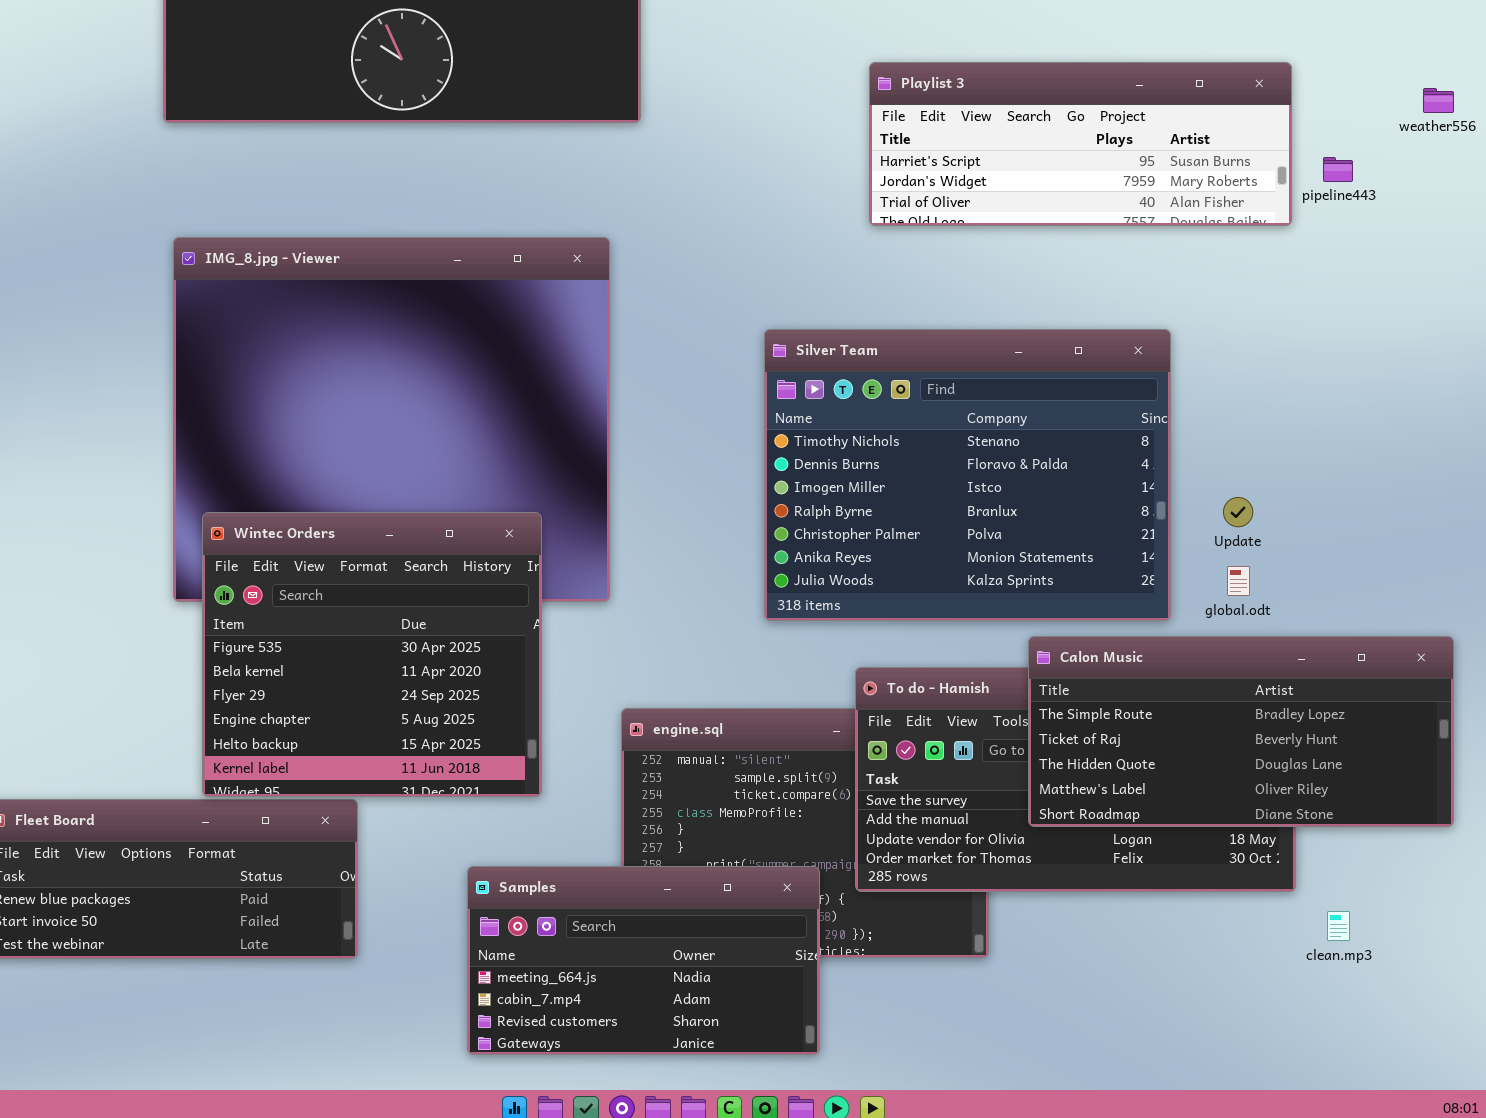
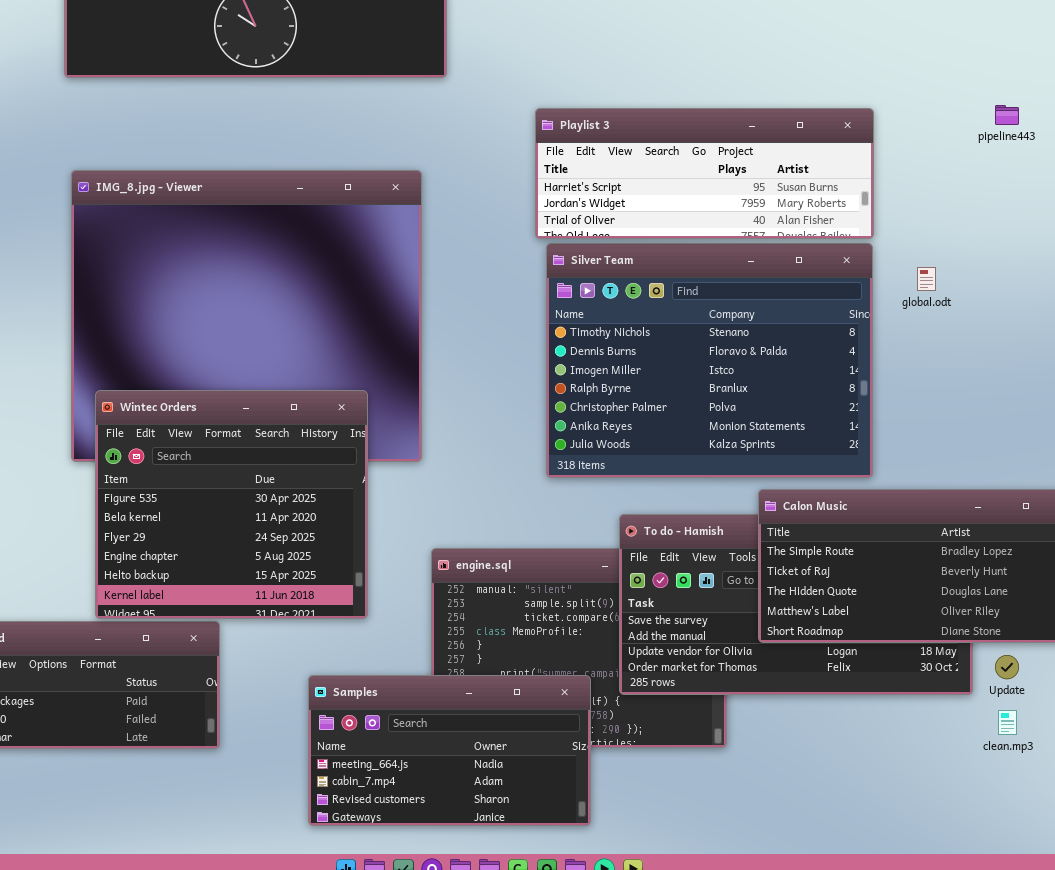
Playlist 3: [869,62,1292,226] -> [535,108,874,239], moved
Update: [1223,497,1253,527] -> [995,655,1019,679], moved
global.odt: [1227,566,1250,596] -> [917,267,936,291], moved

